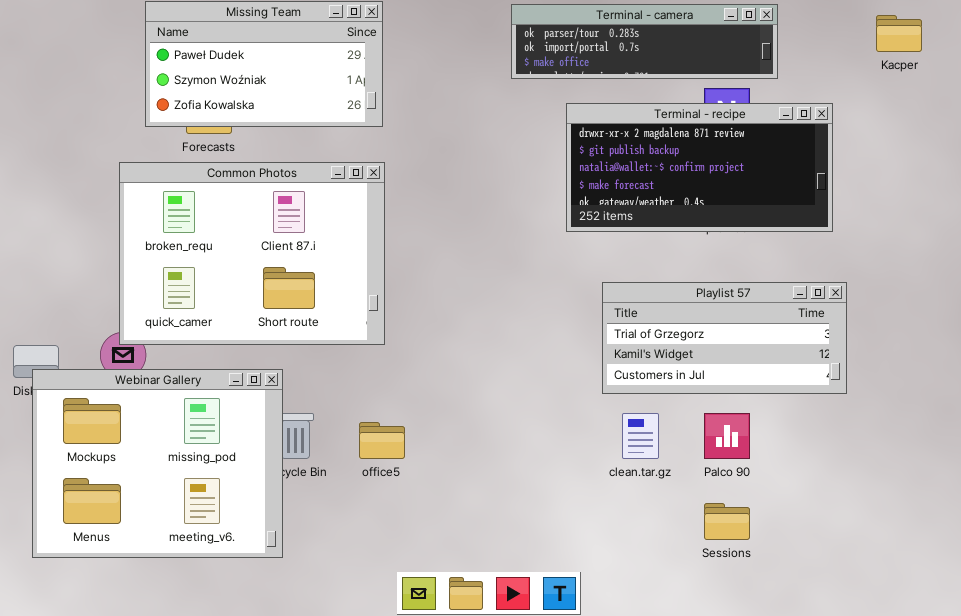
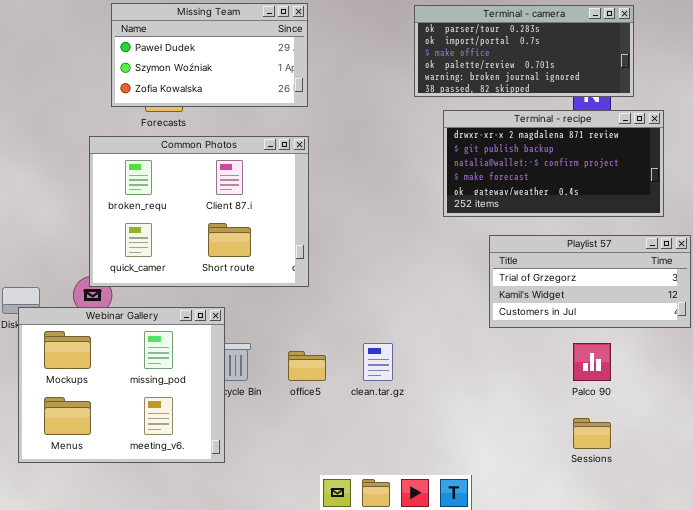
Terminal - camera: [511,4,778,79] -> [414,5,634,97], resized
Terminal - recipe: [566,103,833,232] -> [443,110,664,217], moved
clean.tar.gz: [622,413,659,459] -> [363,343,393,381], moved

